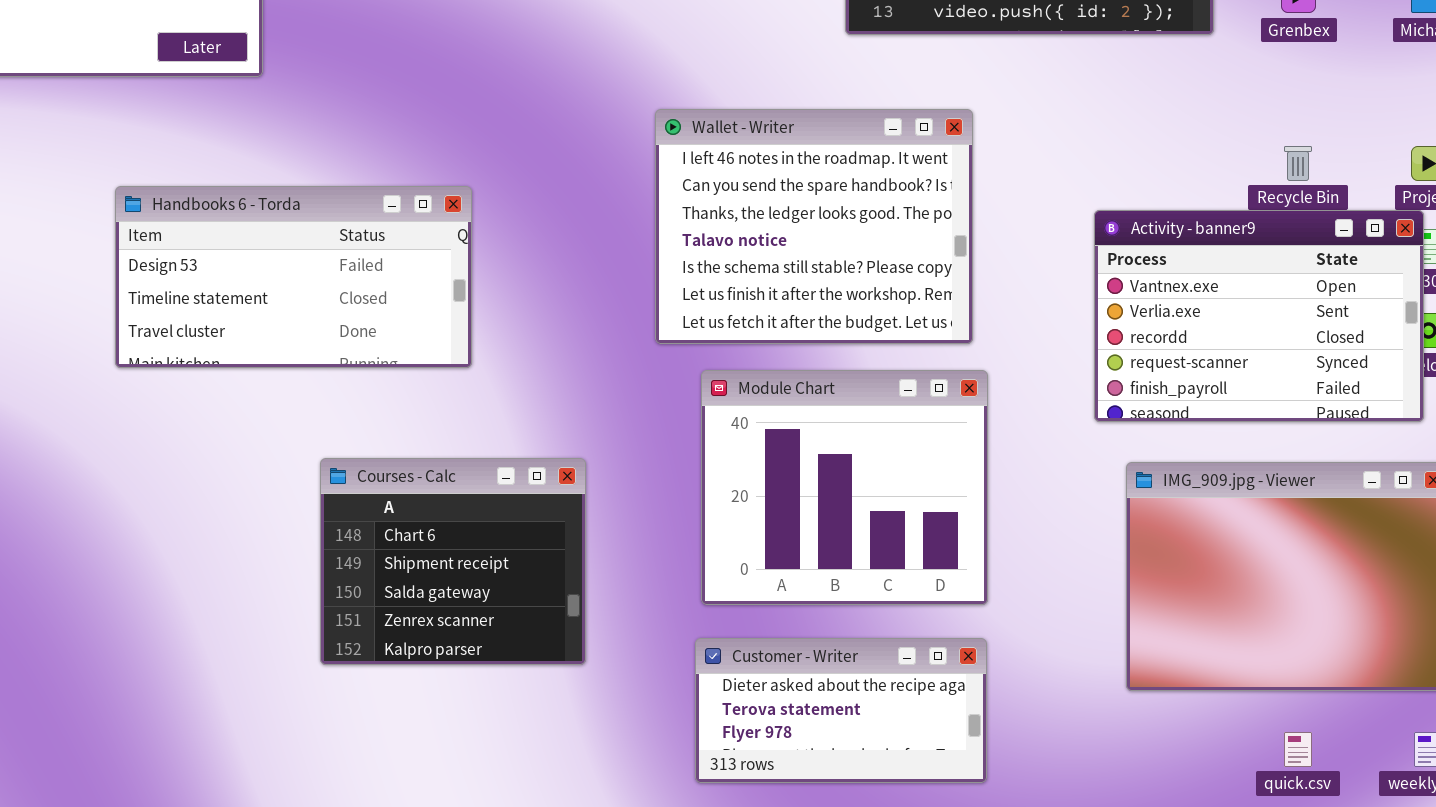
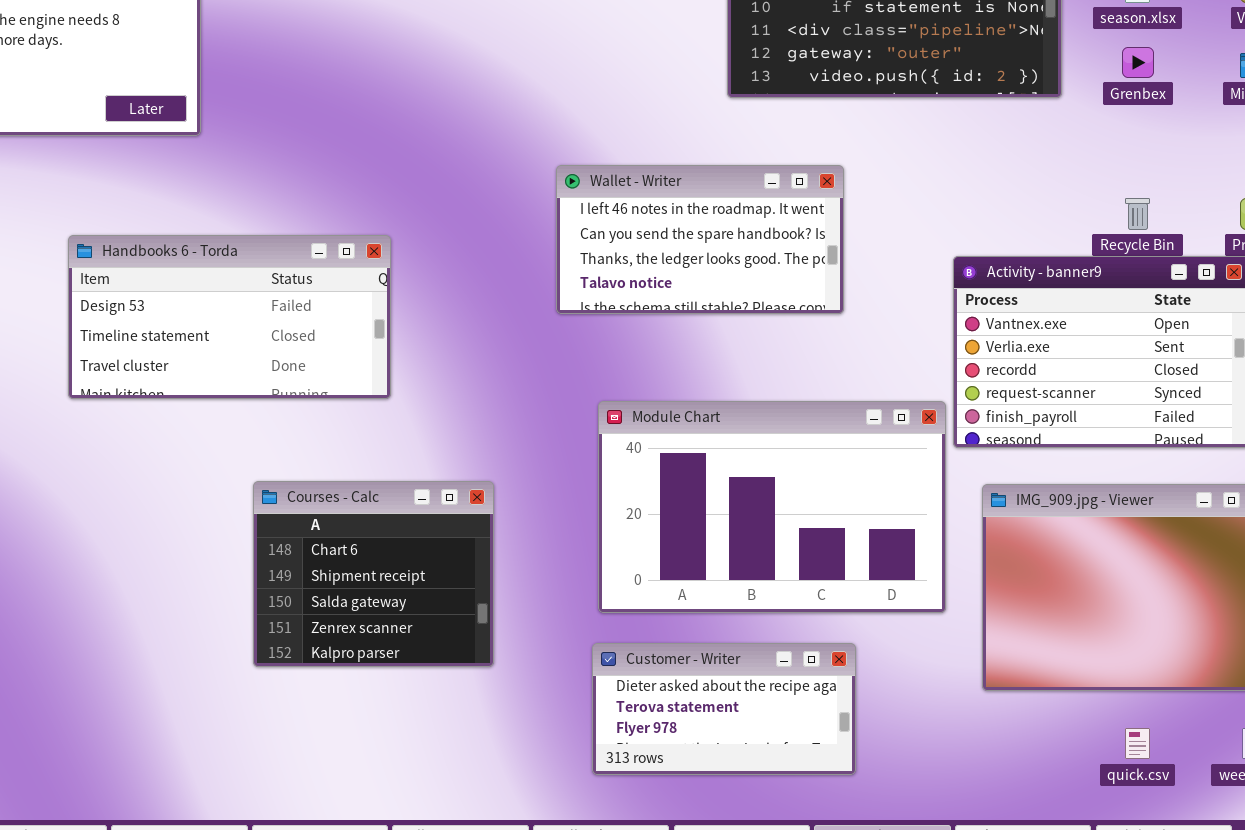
Wallet - Writer: [655,109,973,344] -> [556,165,844,314], resized
Module Chart: [701,370,988,605] -> [598,401,946,613], resized

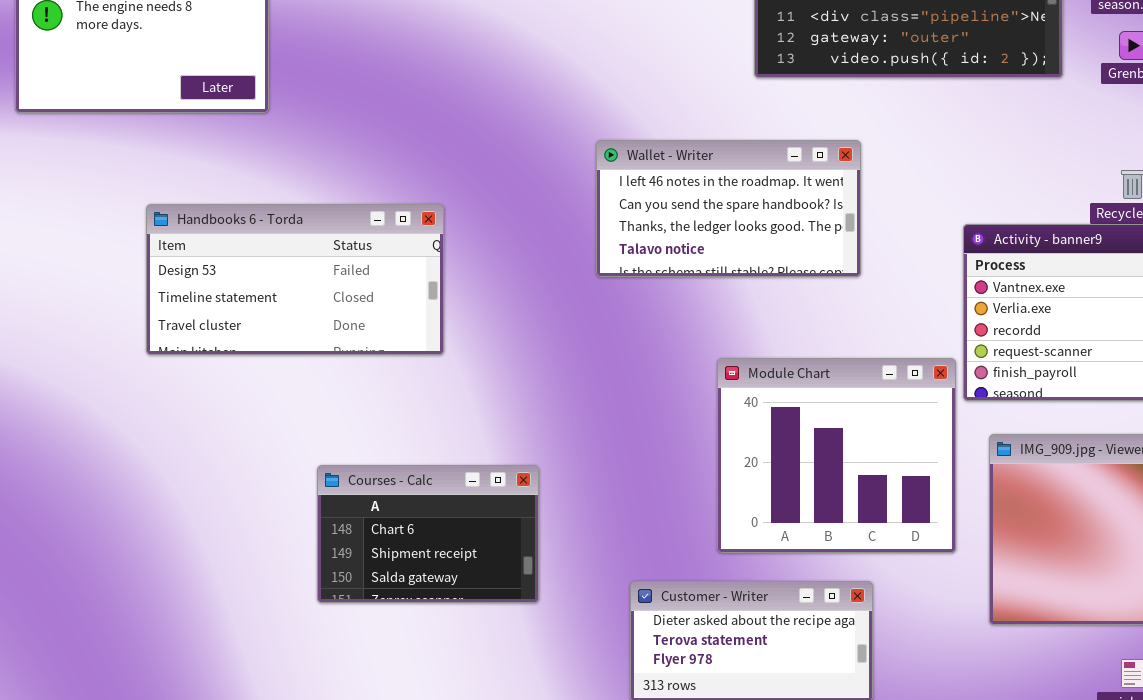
Module Chart: [598,401,946,613] -> [717,358,956,553], resized
Courses - Calc: [253,481,494,667] -> [317,465,539,603], resized

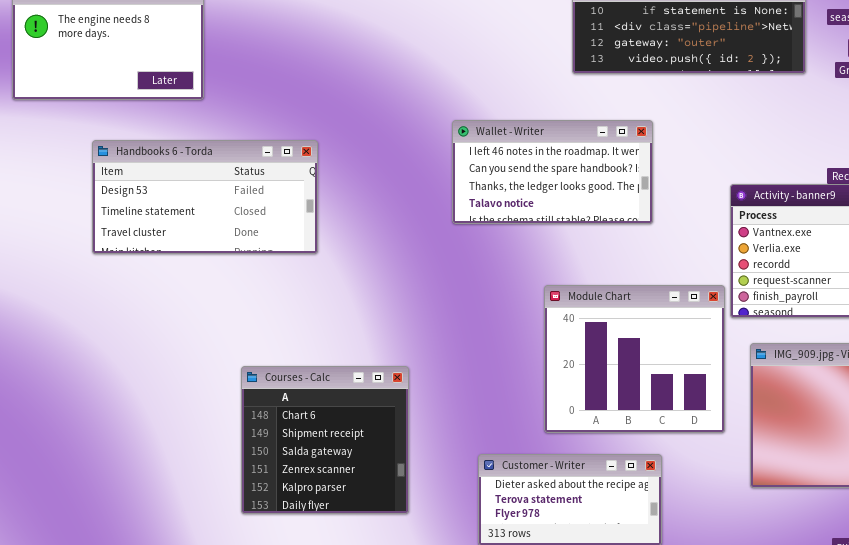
Handbooks 6 - Torda: [146,204,444,355] -> [92,140,318,254], moved
Courses - Calc: [317,465,539,603] -> [241,366,409,514], resized

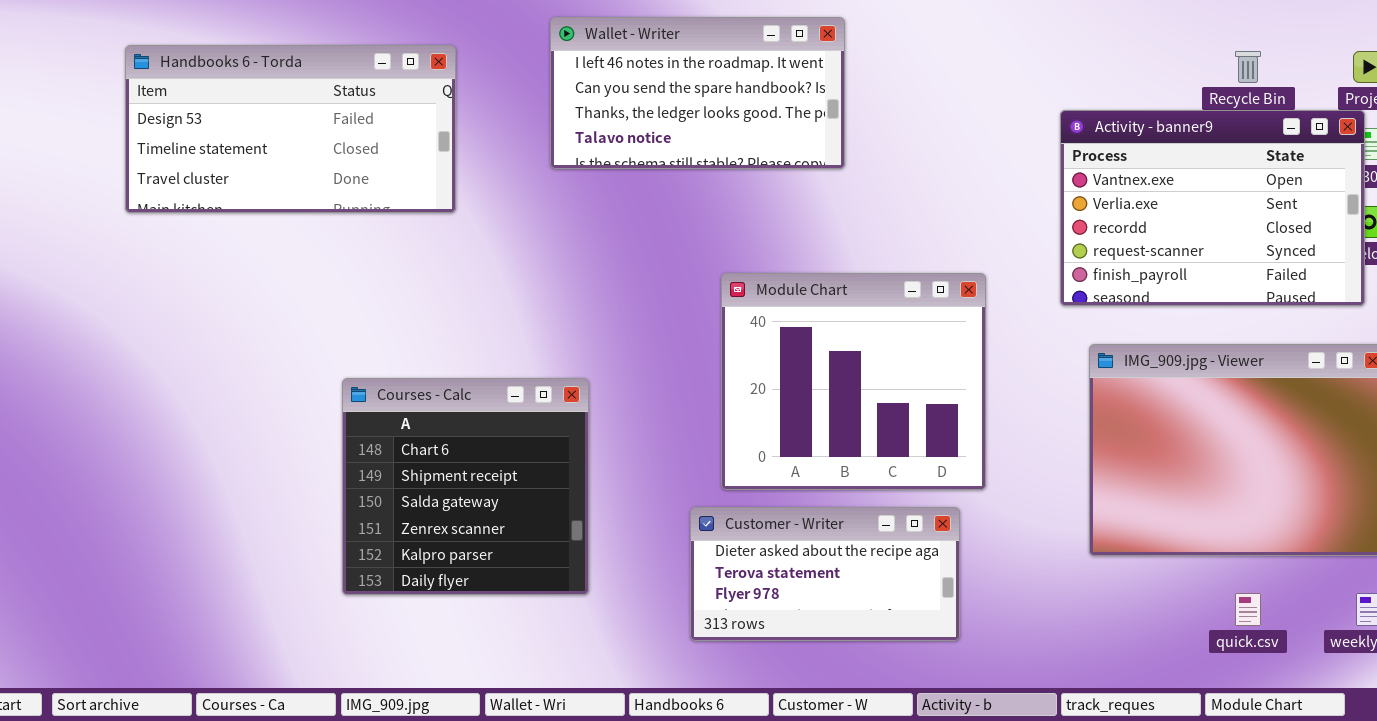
Wallet - Writer: [452,120,653,224] -> [550,17,845,169], moved
Module Chart: [544,285,725,433] -> [721,273,986,490], moved

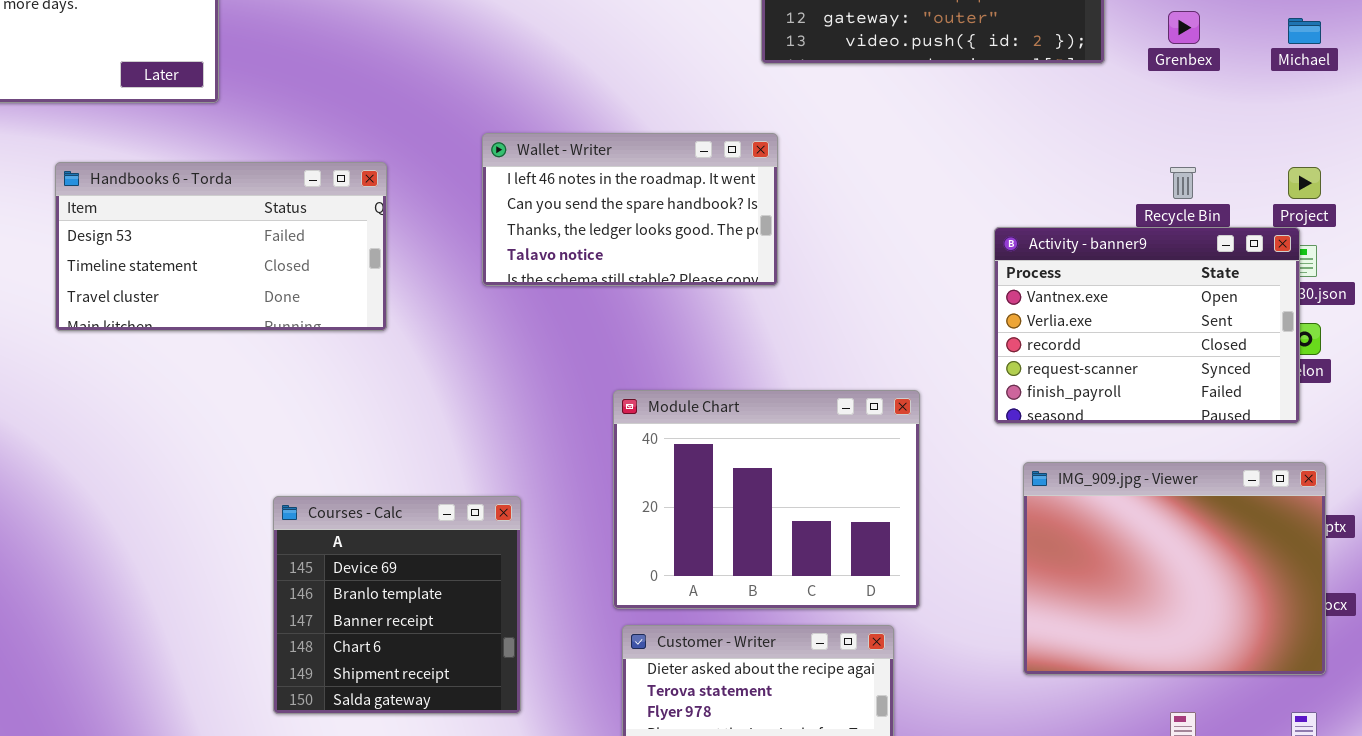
Module Chart: [721,273,986,490] -> [613,390,920,609], resized
Courses - Calc: [342,378,589,595] -> [273,496,521,714], scrolled up 3 rows

